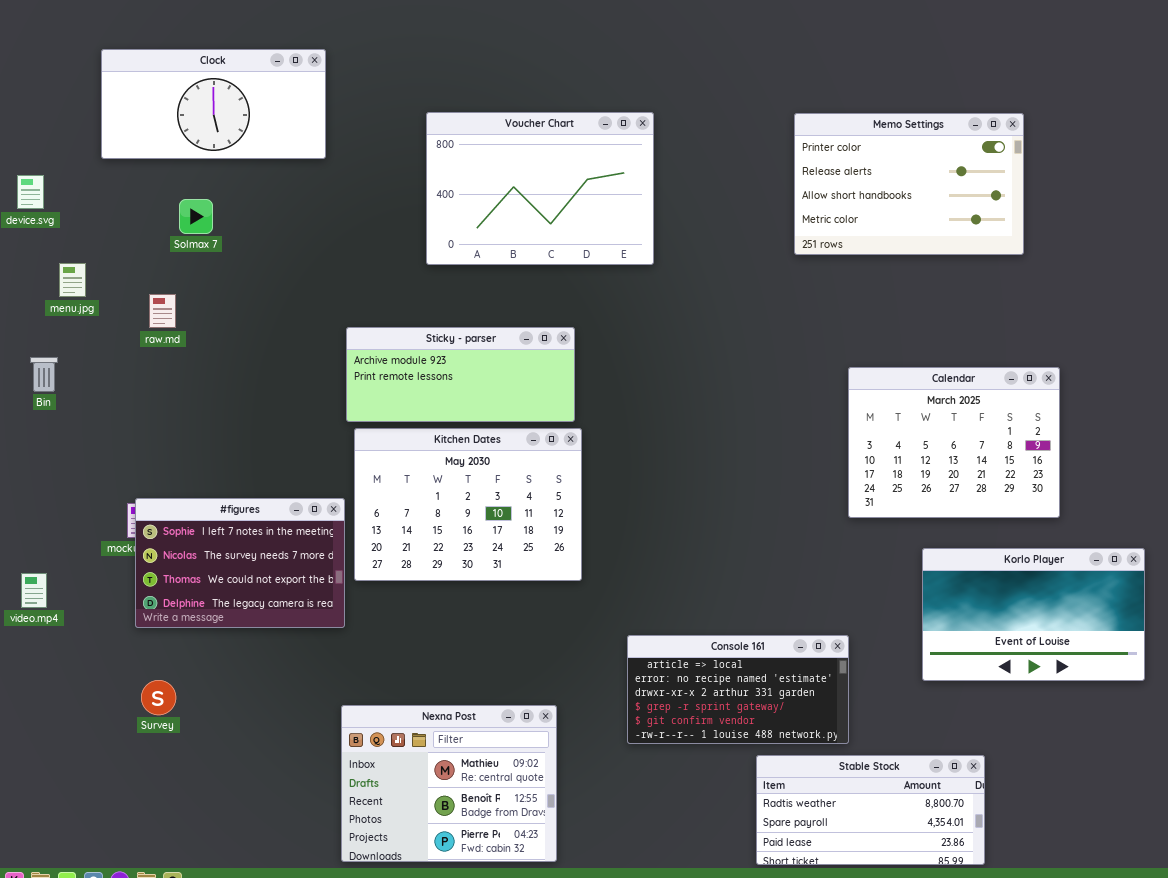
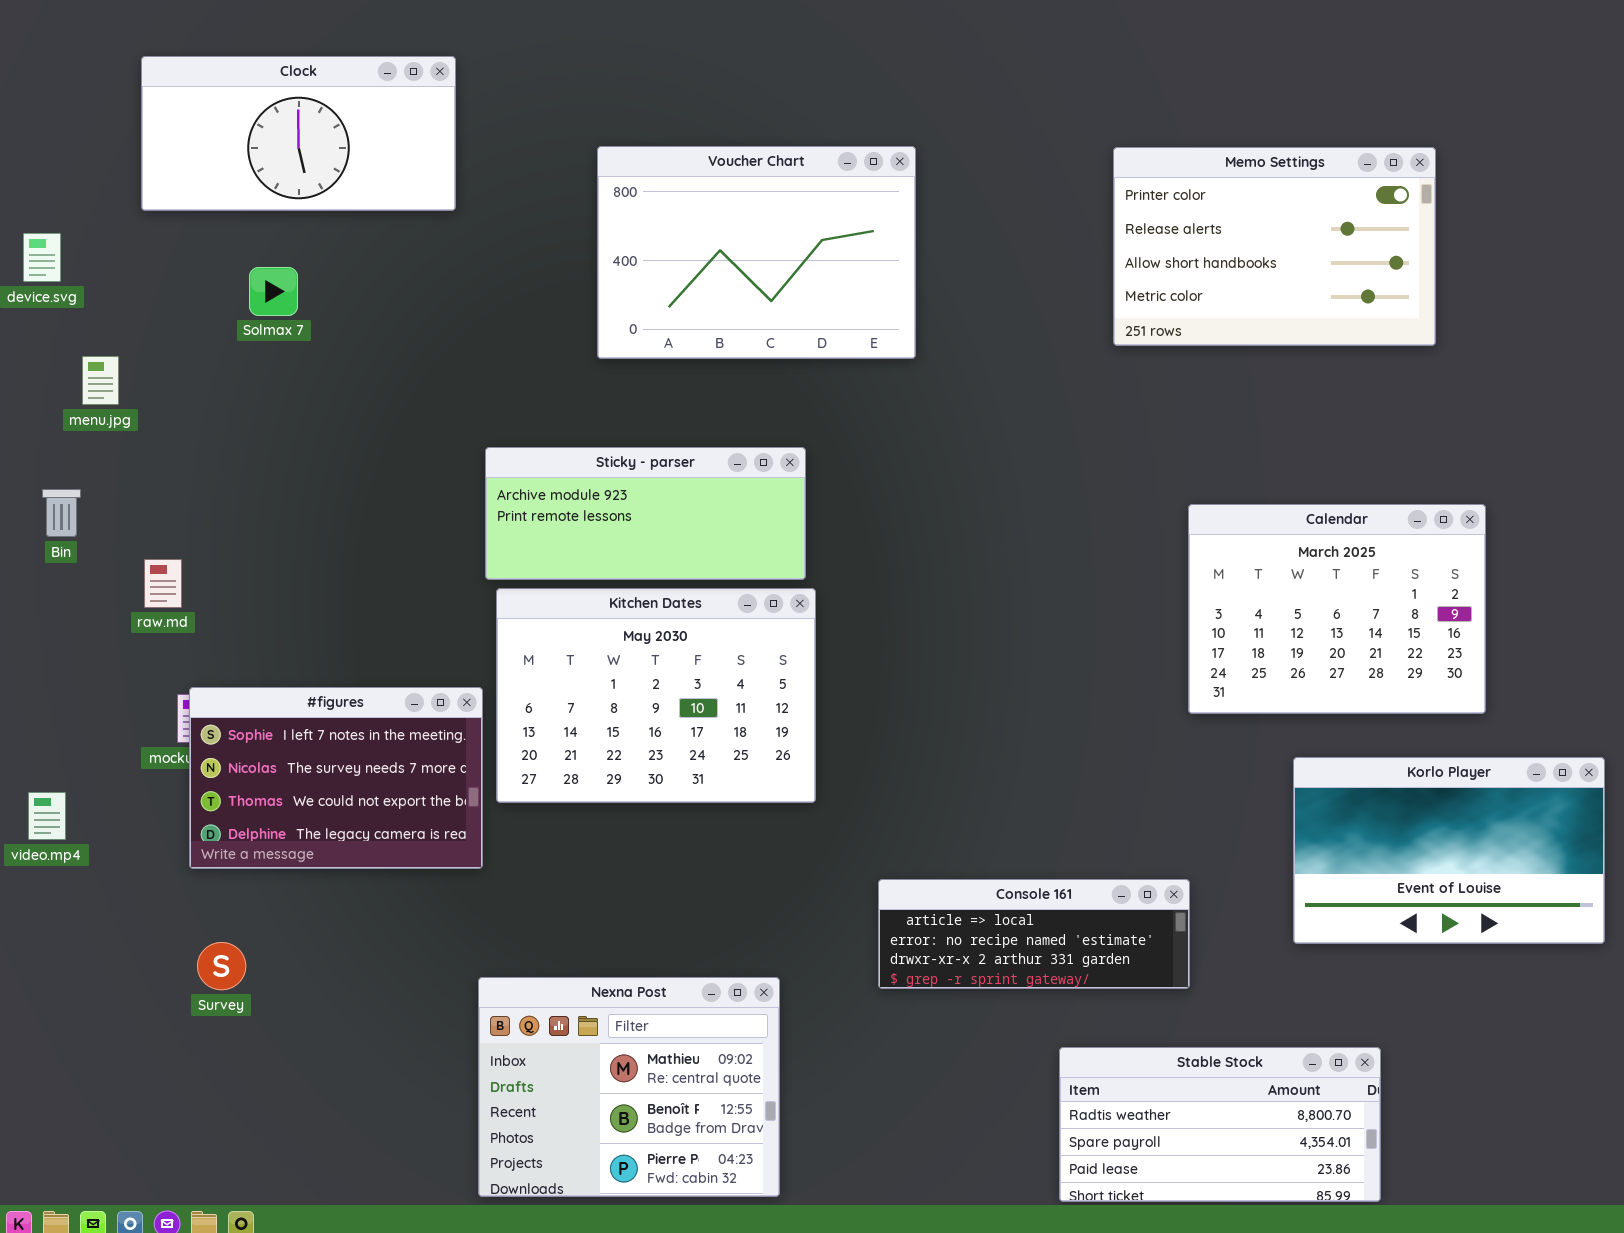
raw.md: [149,294,176,328] -> [144,559,182,608], moved
Console 161: [627,635,849,744] -> [878,879,1190,989], resized

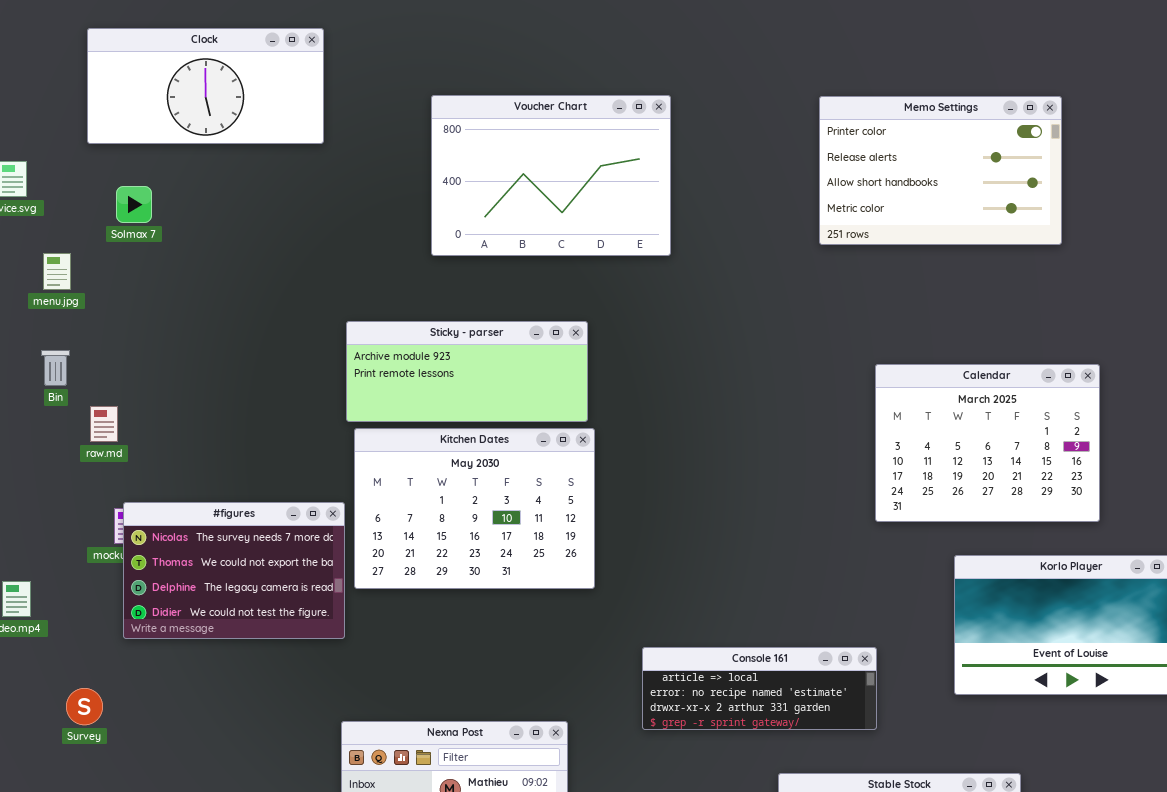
Solmax 7: [249,267,298,316] -> [116,186,152,223], moved
Bin: [42,489,81,537] -> [41,350,70,386], moved
#figures: [189,687,483,869] -> [123,502,345,639], scrolled down 1 row
Survey: [197,942,246,990] -> [66,688,103,725], moved

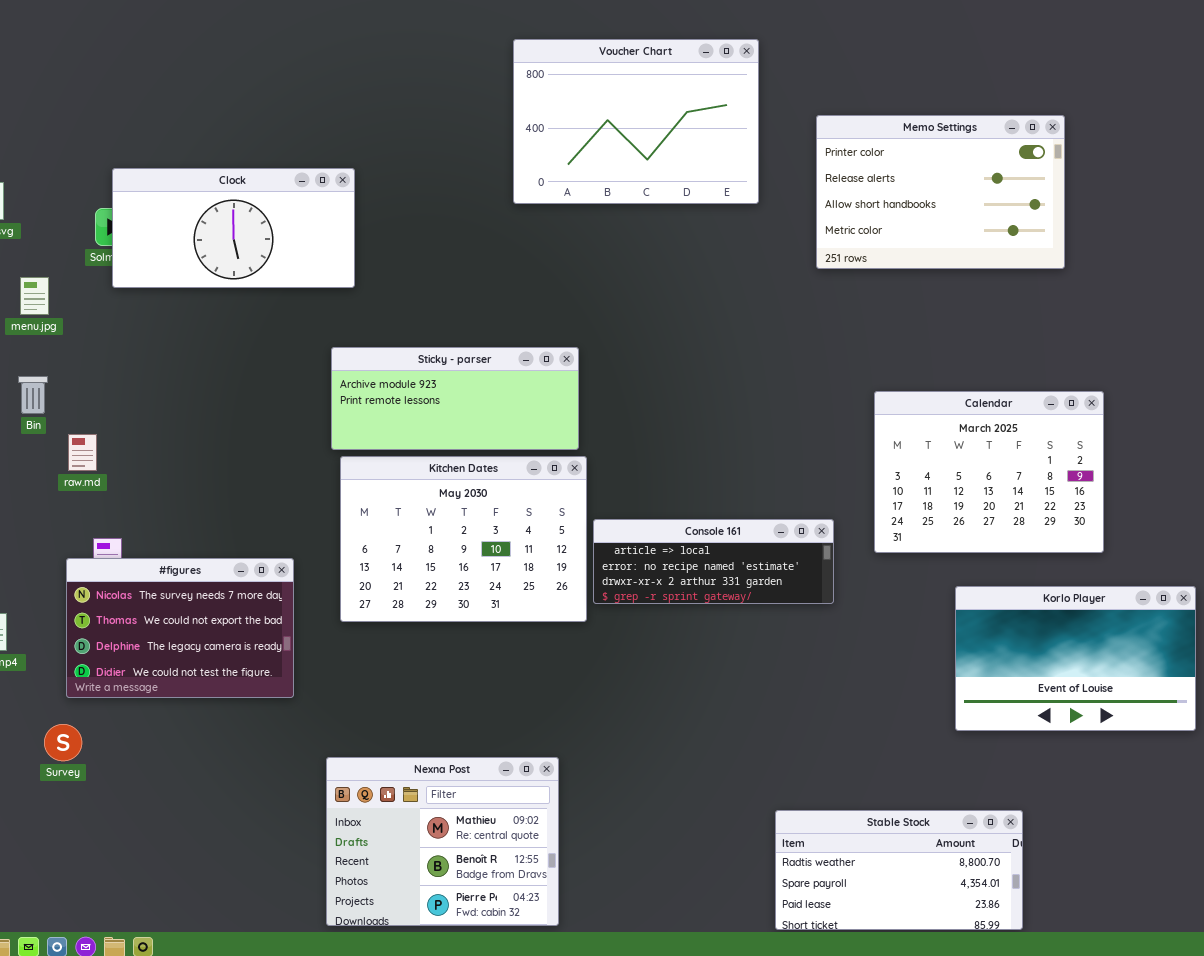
Clock: [87,28,324,144] -> [112,168,355,288], moved
Voucher Chart: [431,95,671,256] -> [513,39,759,204], moved
#figures: [123,502,345,639] -> [66,558,294,698], moved
Console 161: [642,647,877,730] -> [593,519,834,604], moved

